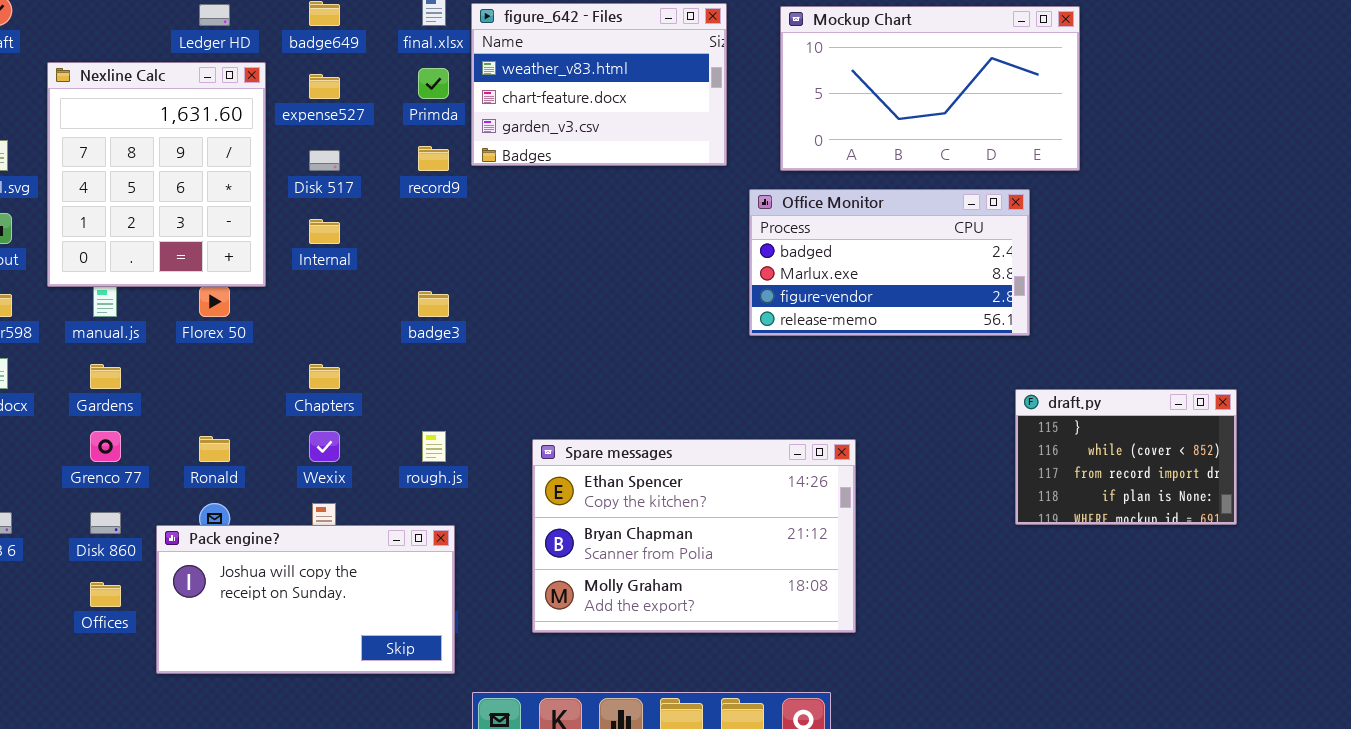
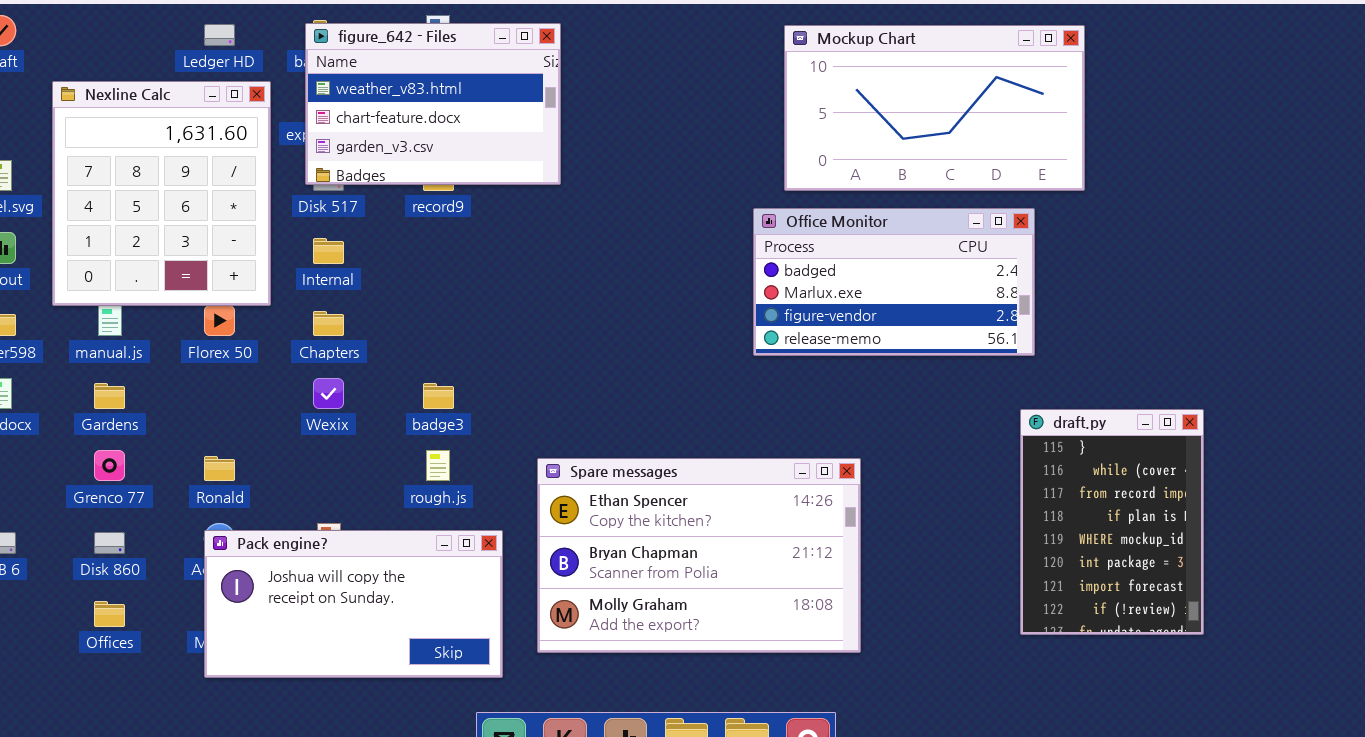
figure_642 - Files: [471,3,727,166] -> [305,23,561,185], moved
badge3: [418,291,449,317] -> [423,383,454,409], moved
Chapters: [309,364,340,389] -> [313,311,344,336], moved
draft.py: [1015,389,1237,525] -> [1020,409,1204,635], resized
Wexix: [309,431,340,462] -> [313,378,344,409], moved
Pack engine?: [156,525,455,674] -> [204,530,503,678], moved

